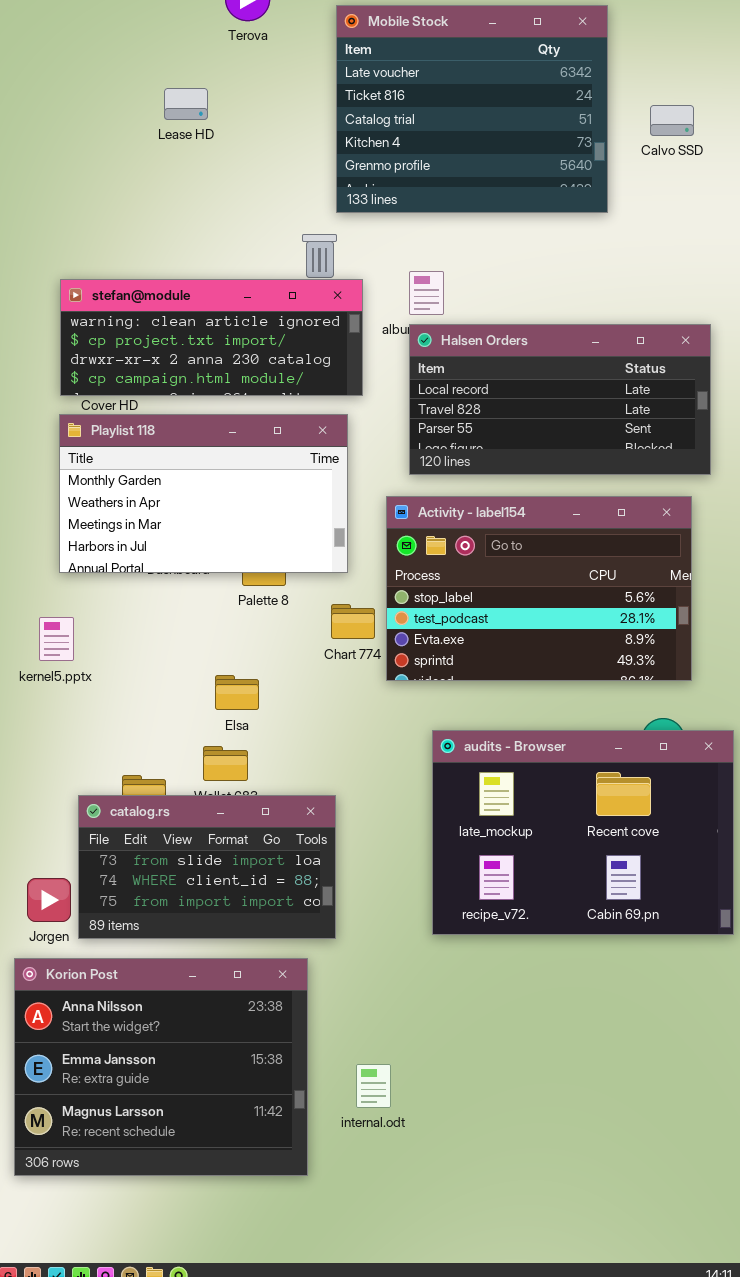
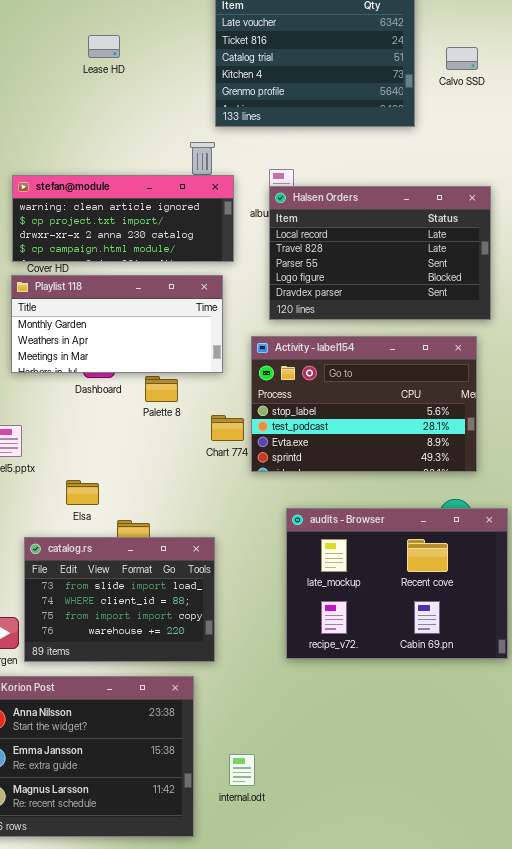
Halsen Orders: [409,324,711,475] -> [269,186,491,320], resized
Playlist 118: [59,414,348,573] -> [11,275,223,373], resized
Elsa: [215,675,259,710] -> [66,480,99,505], moved
catalog.rs: [78,795,336,939] -> [24,537,215,662], resized

